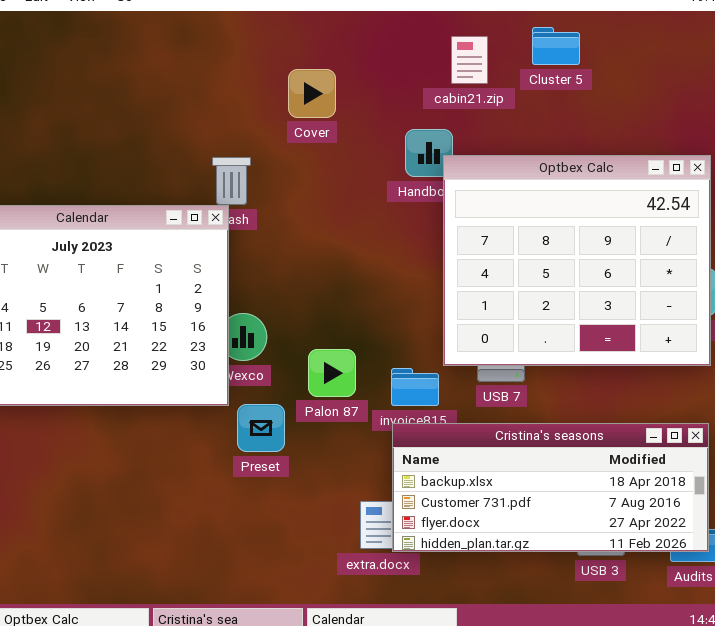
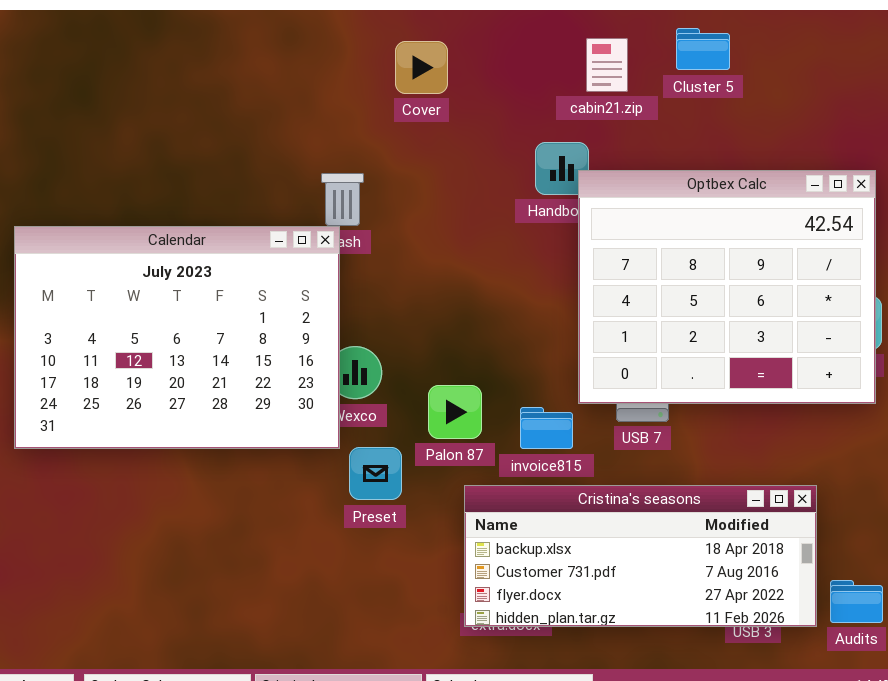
Cover: [288,69,336,118] -> [395,41,448,94], moved
Cristina's seasons: [392,423,709,552] -> [464,485,817,627], moved

